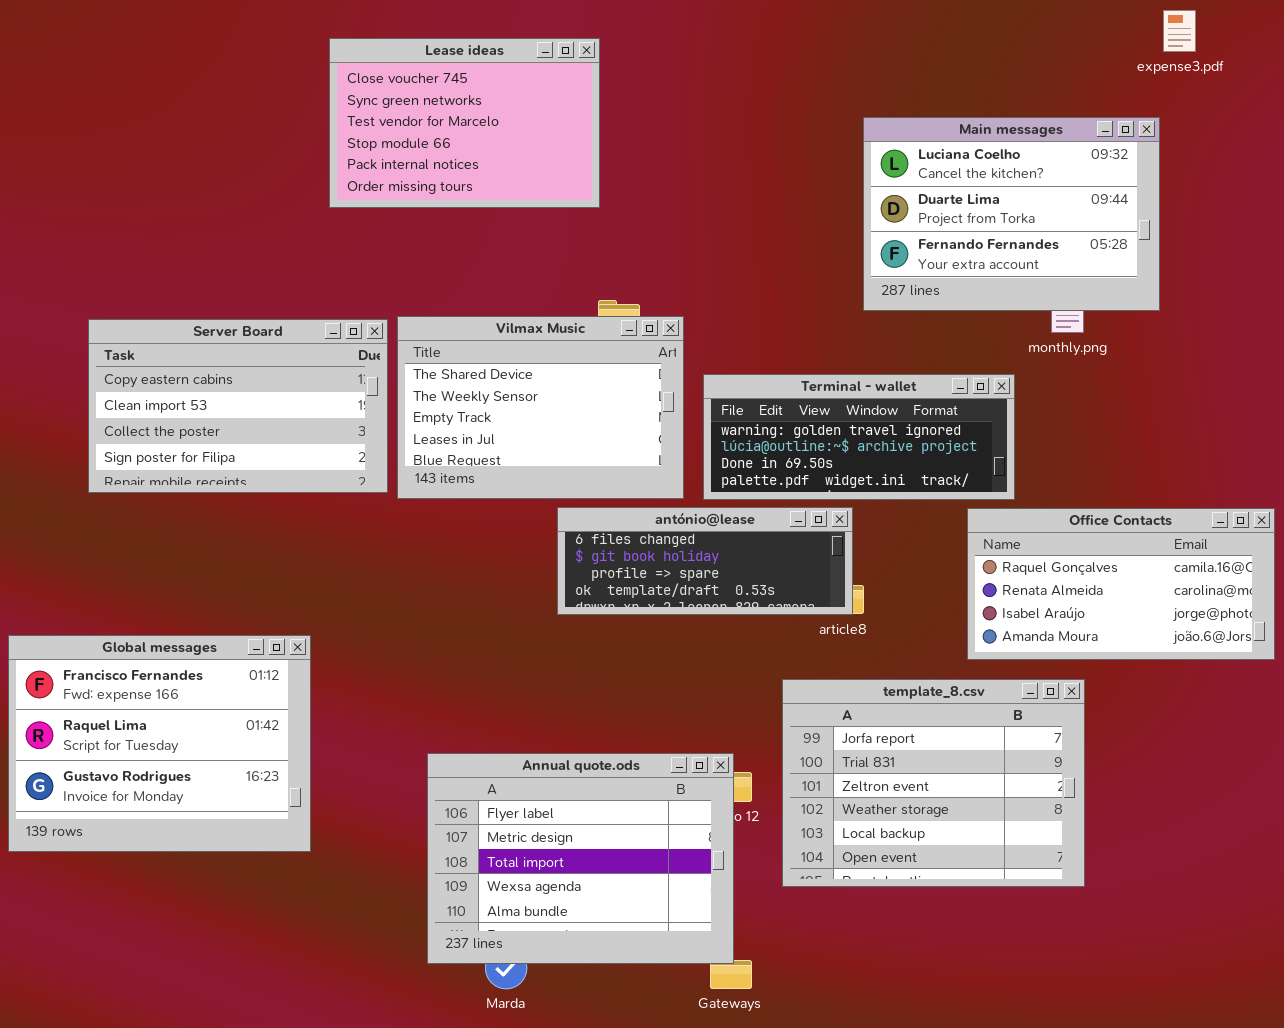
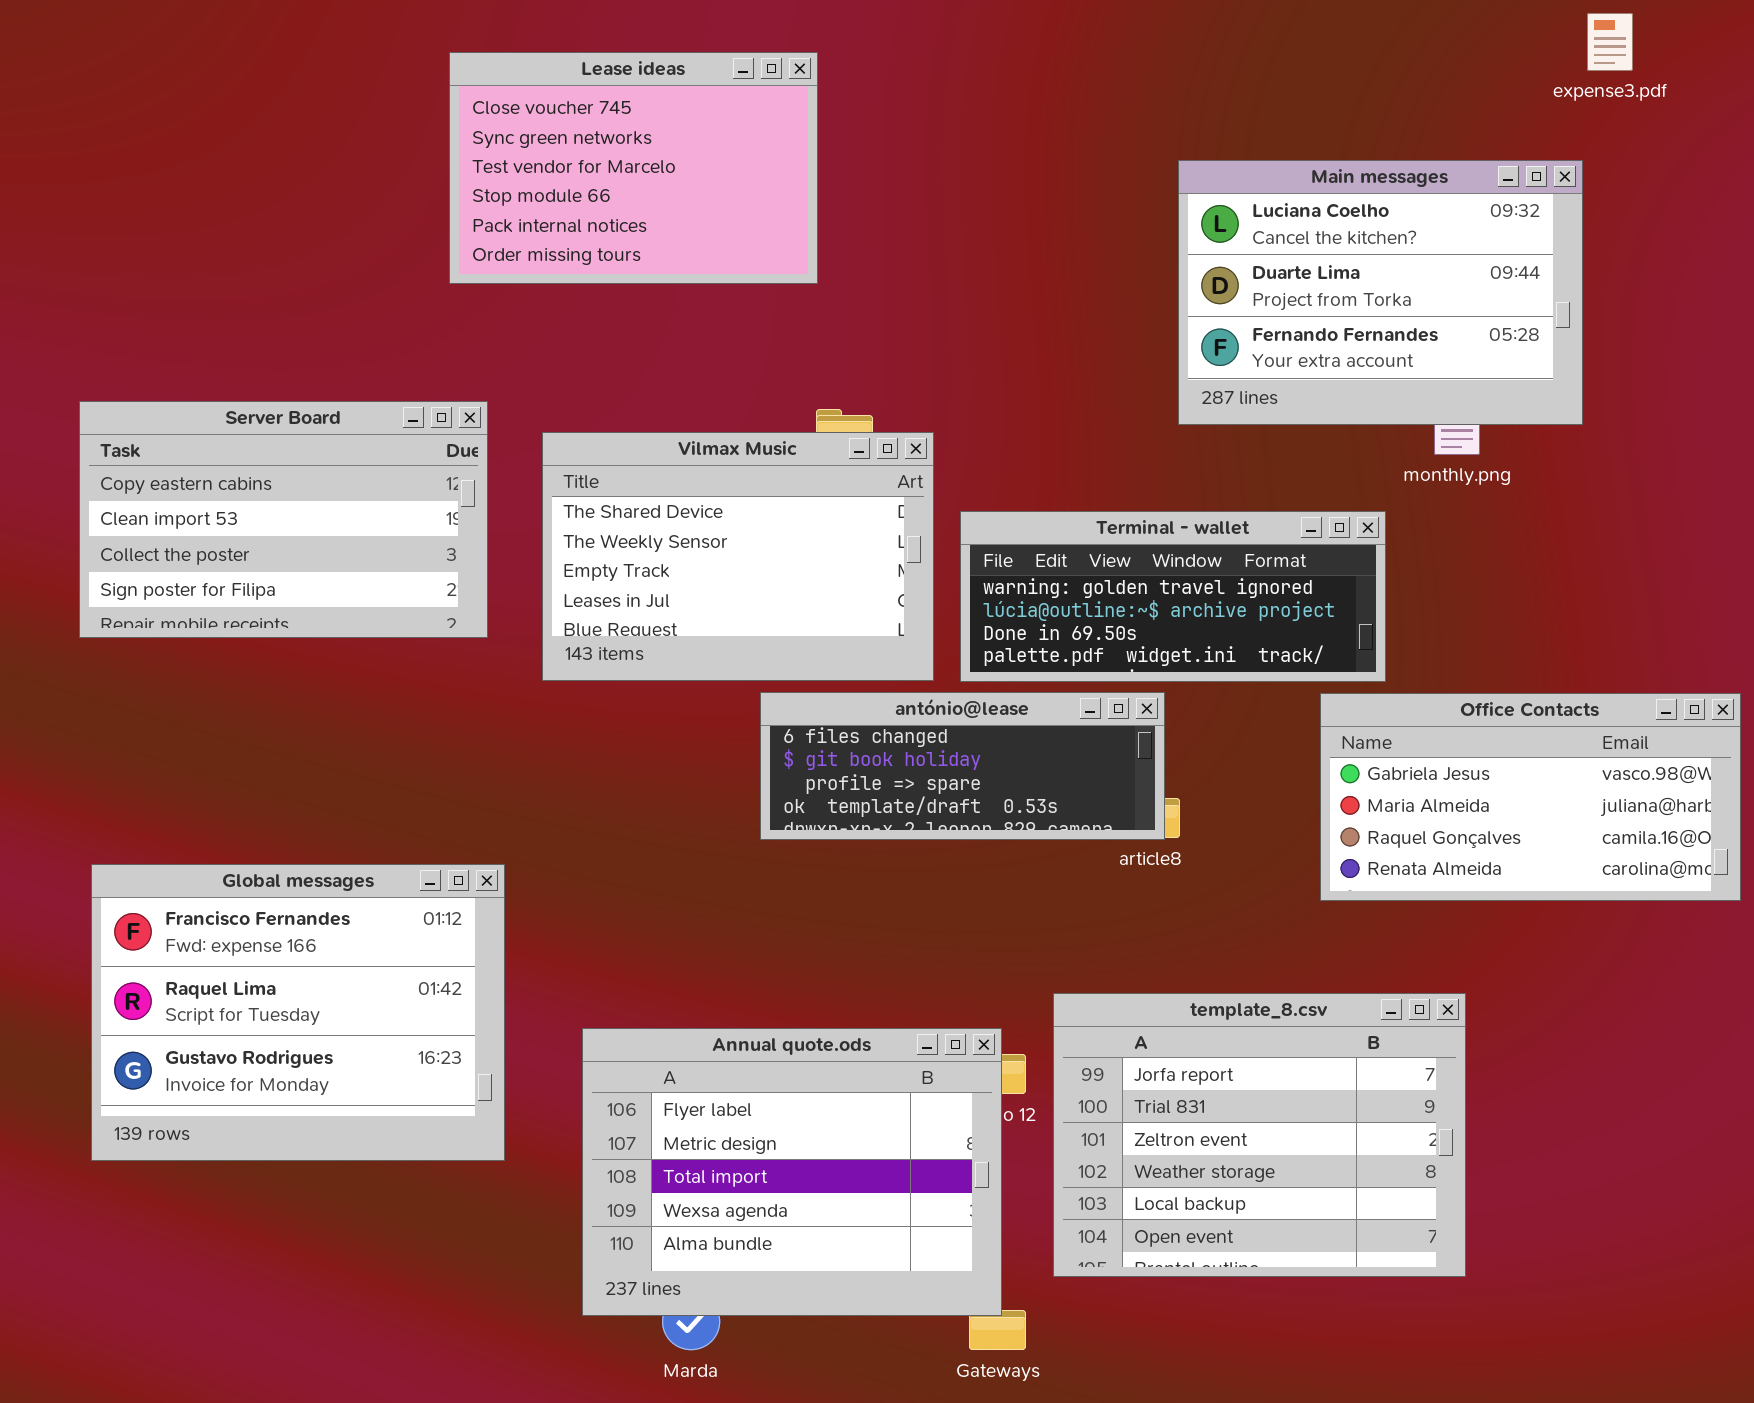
Server Board: [88,319,388,493] -> [79,401,488,638], moved
Office Contacts: [967,508,1275,660] -> [1320,693,1741,901], scrolled up 2 rows
Global messages: [8,635,311,852] -> [91,864,505,1161], moved
template_8.csv: [782,679,1085,887] -> [1053,993,1466,1277], moved

